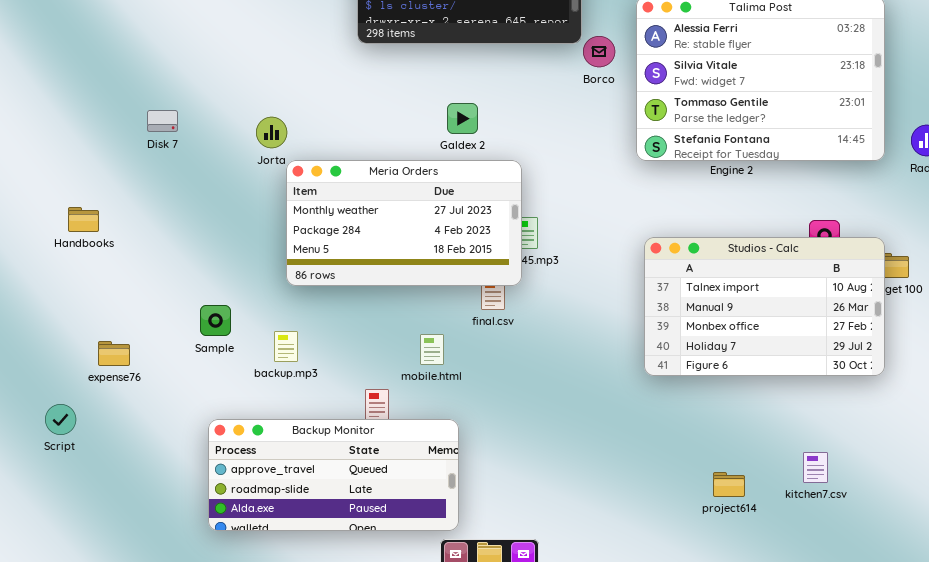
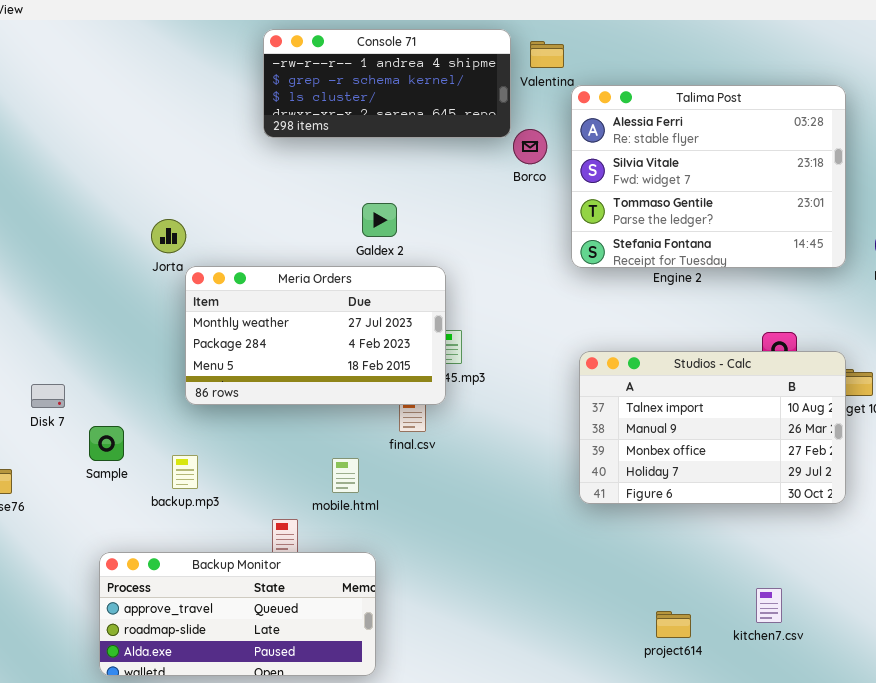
Disk 7: [147,110,178,132] -> [31,384,65,408], moved

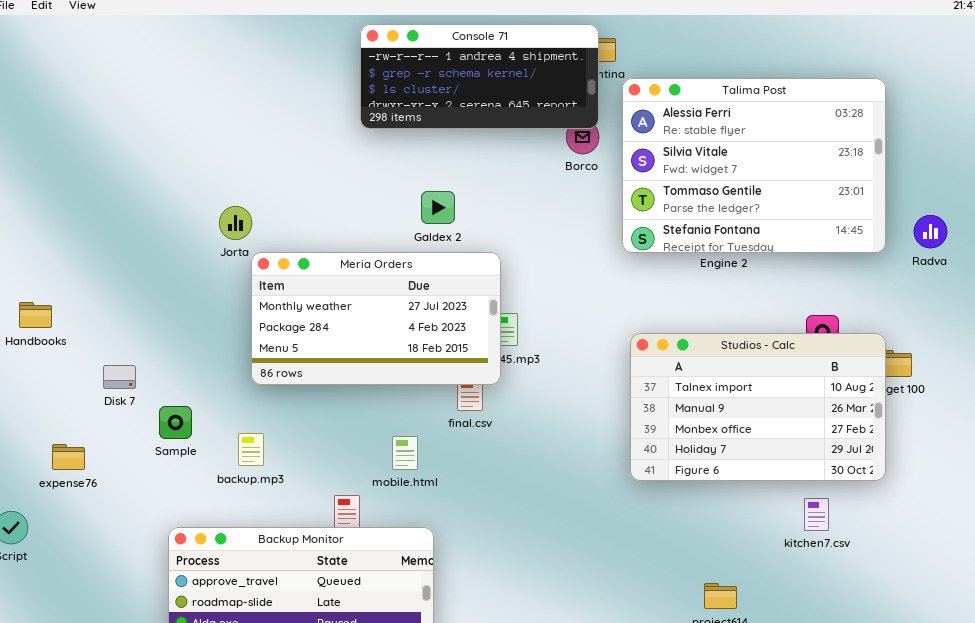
Console 71: [263,29,511,138] -> [360,24,599,129], moved
kitchen7.csv: [756,588,782,623] -> [804,498,829,531], moved

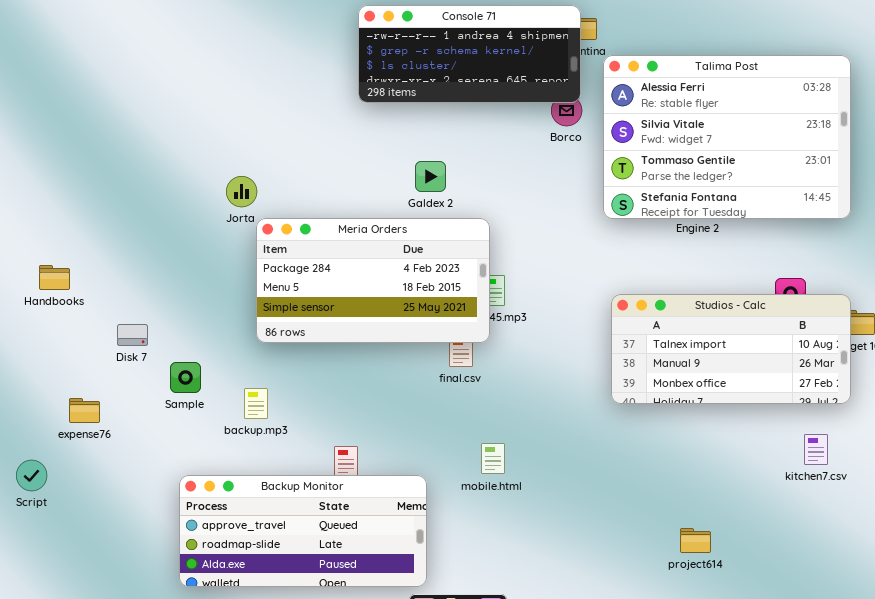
Meria Orders: [251,252,501,385] -> [256,218,490,343], scrolled down 1 row
Studios - Calc: [630,333,886,481] -> [611,294,851,404], resized
mobile.html: [392,436,418,470] -> [481,443,505,474], moved
kitchen7.csv: [804,498,829,531] -> [804,434,828,465], moved

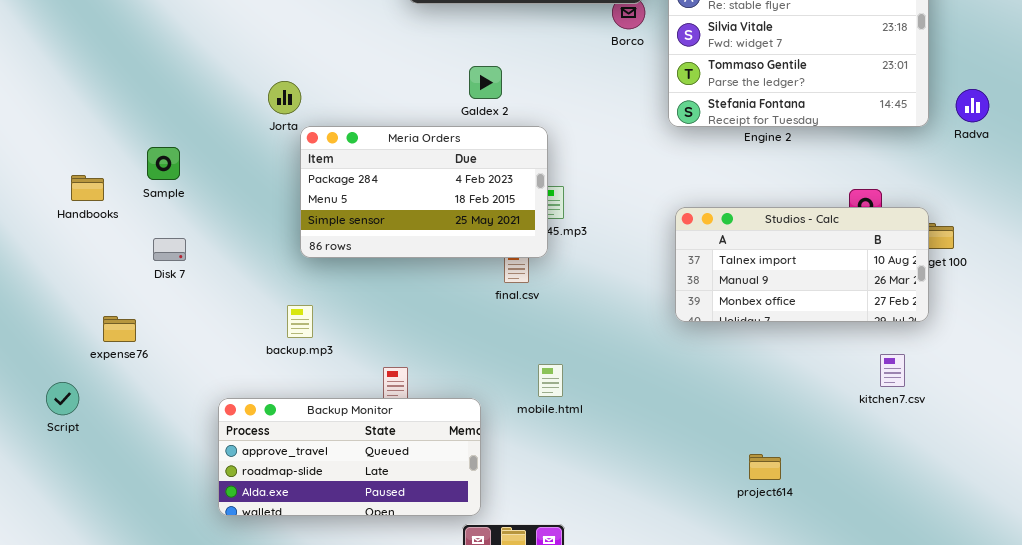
Sample: [170,362,201,393] -> [147,147,180,180], moved

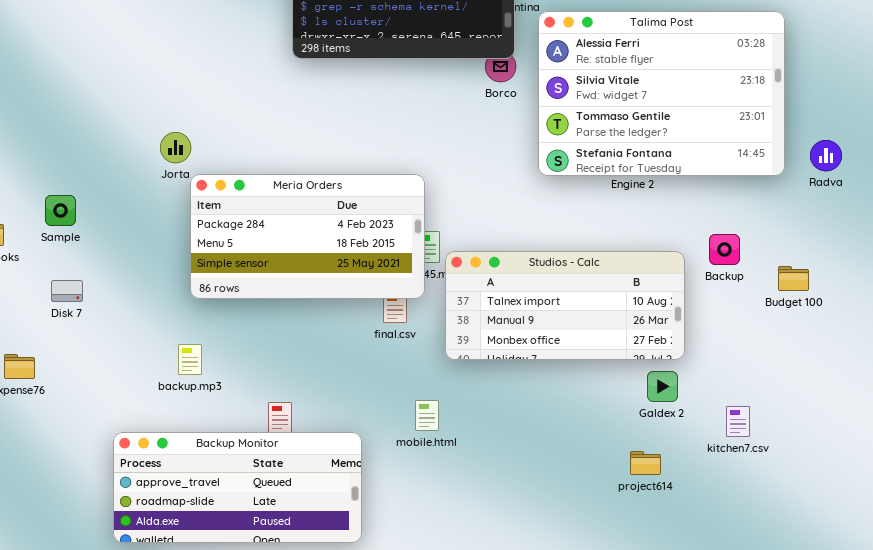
Galdex 2: [469,66,502,99] -> [647,371,678,402], moved
Studios - Calc: [675,207,929,322] -> [445,251,685,360], moved
kitchen7.csv: [880,354,905,387] -> [726,406,750,437], moved
project614: [749,454,781,480] -> [630,451,661,475], moved

